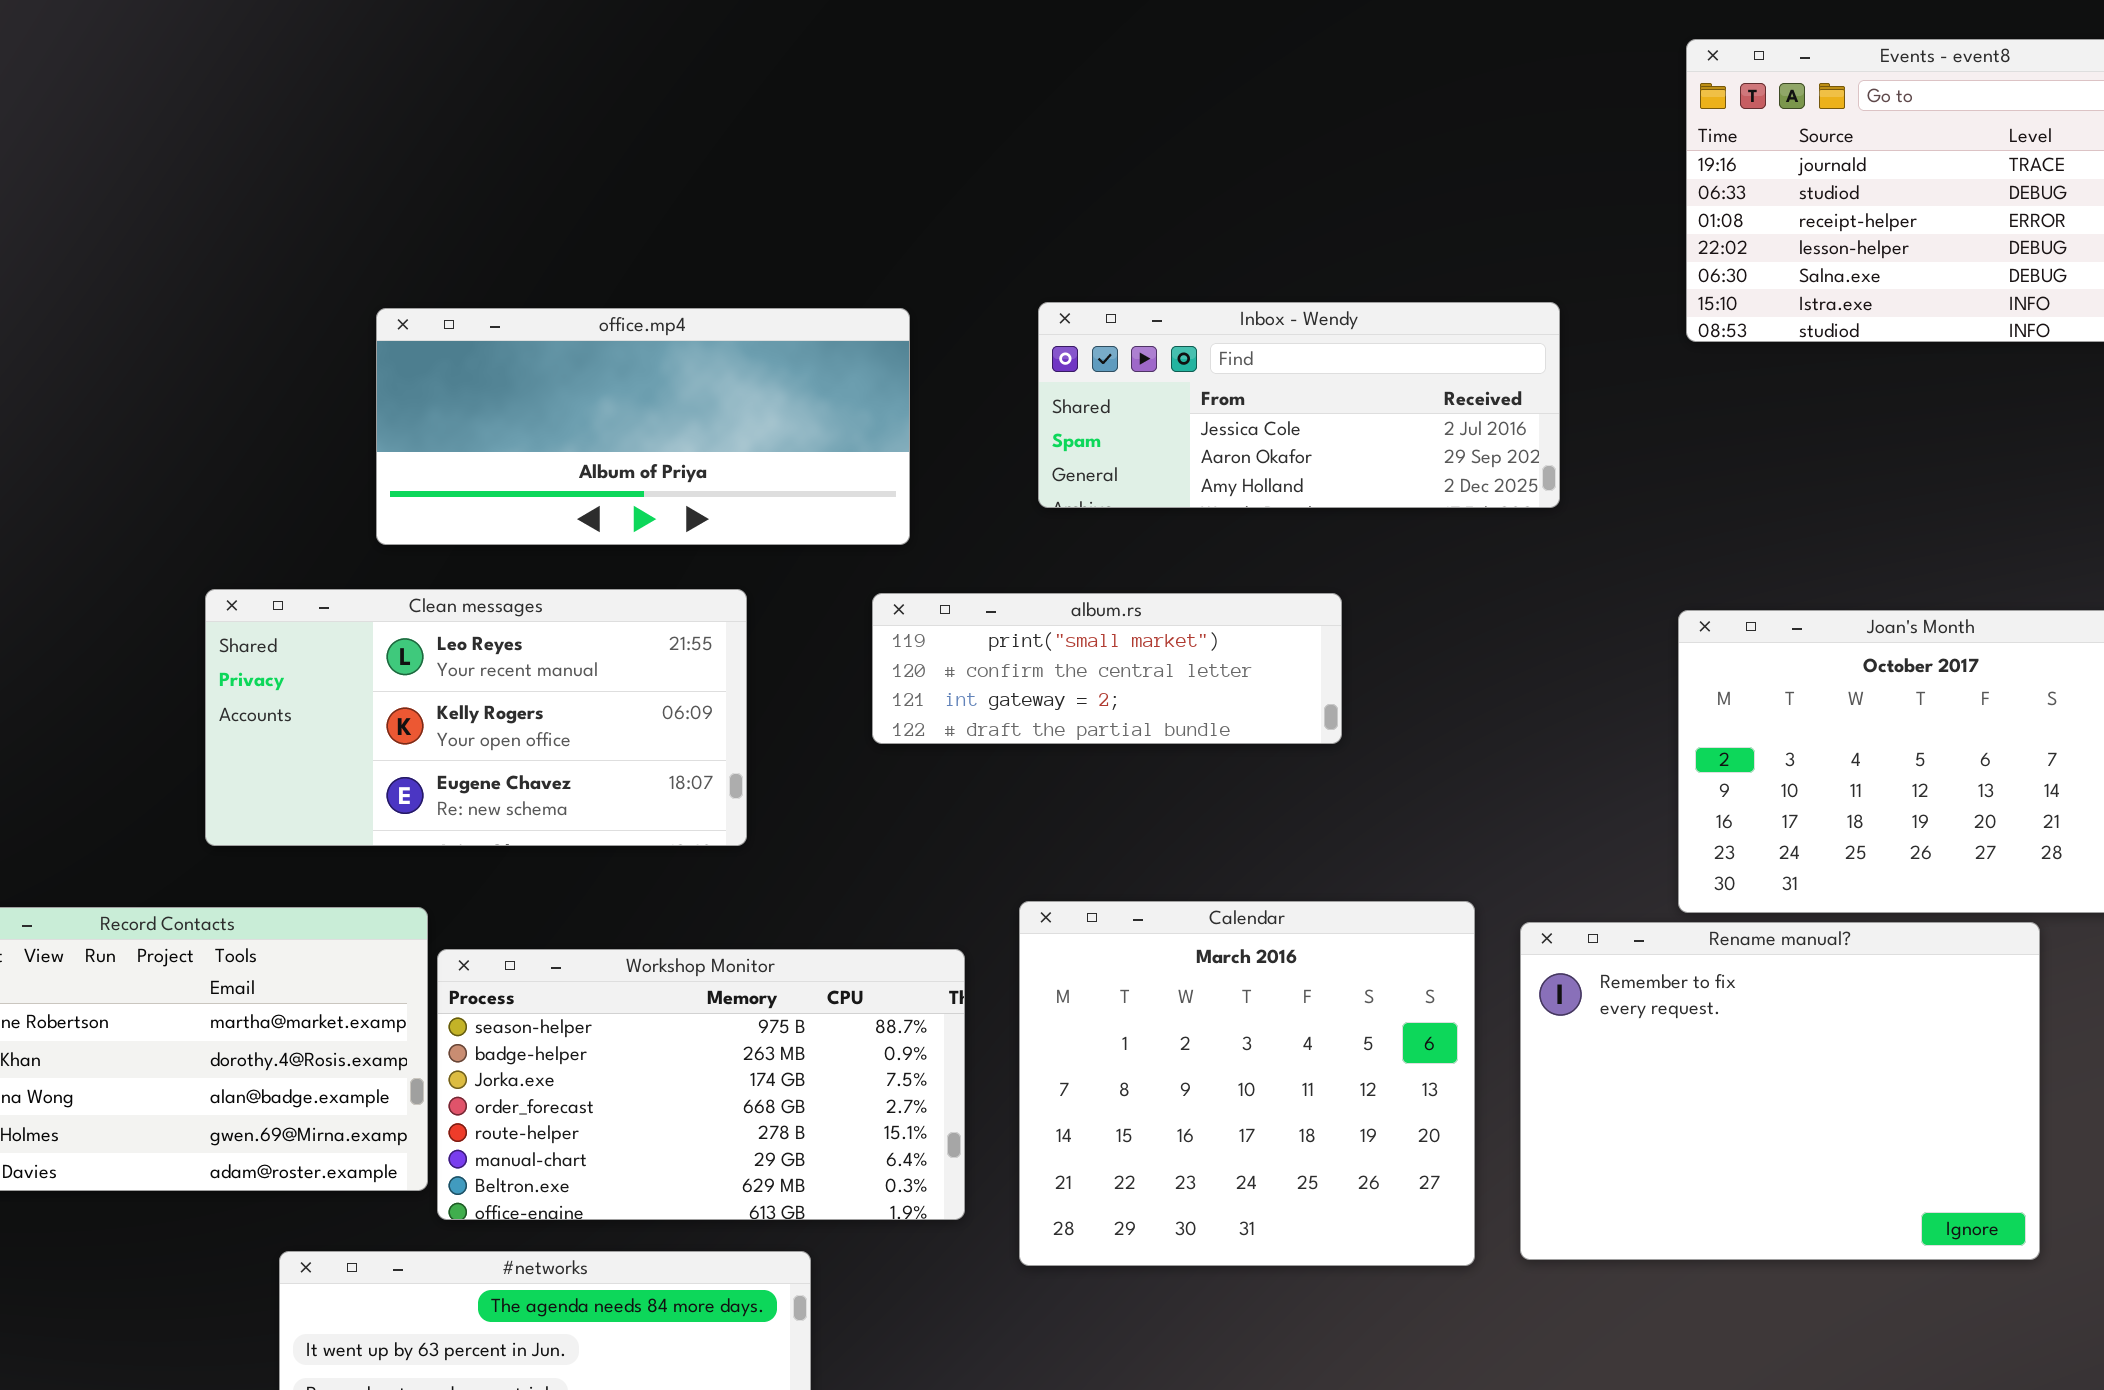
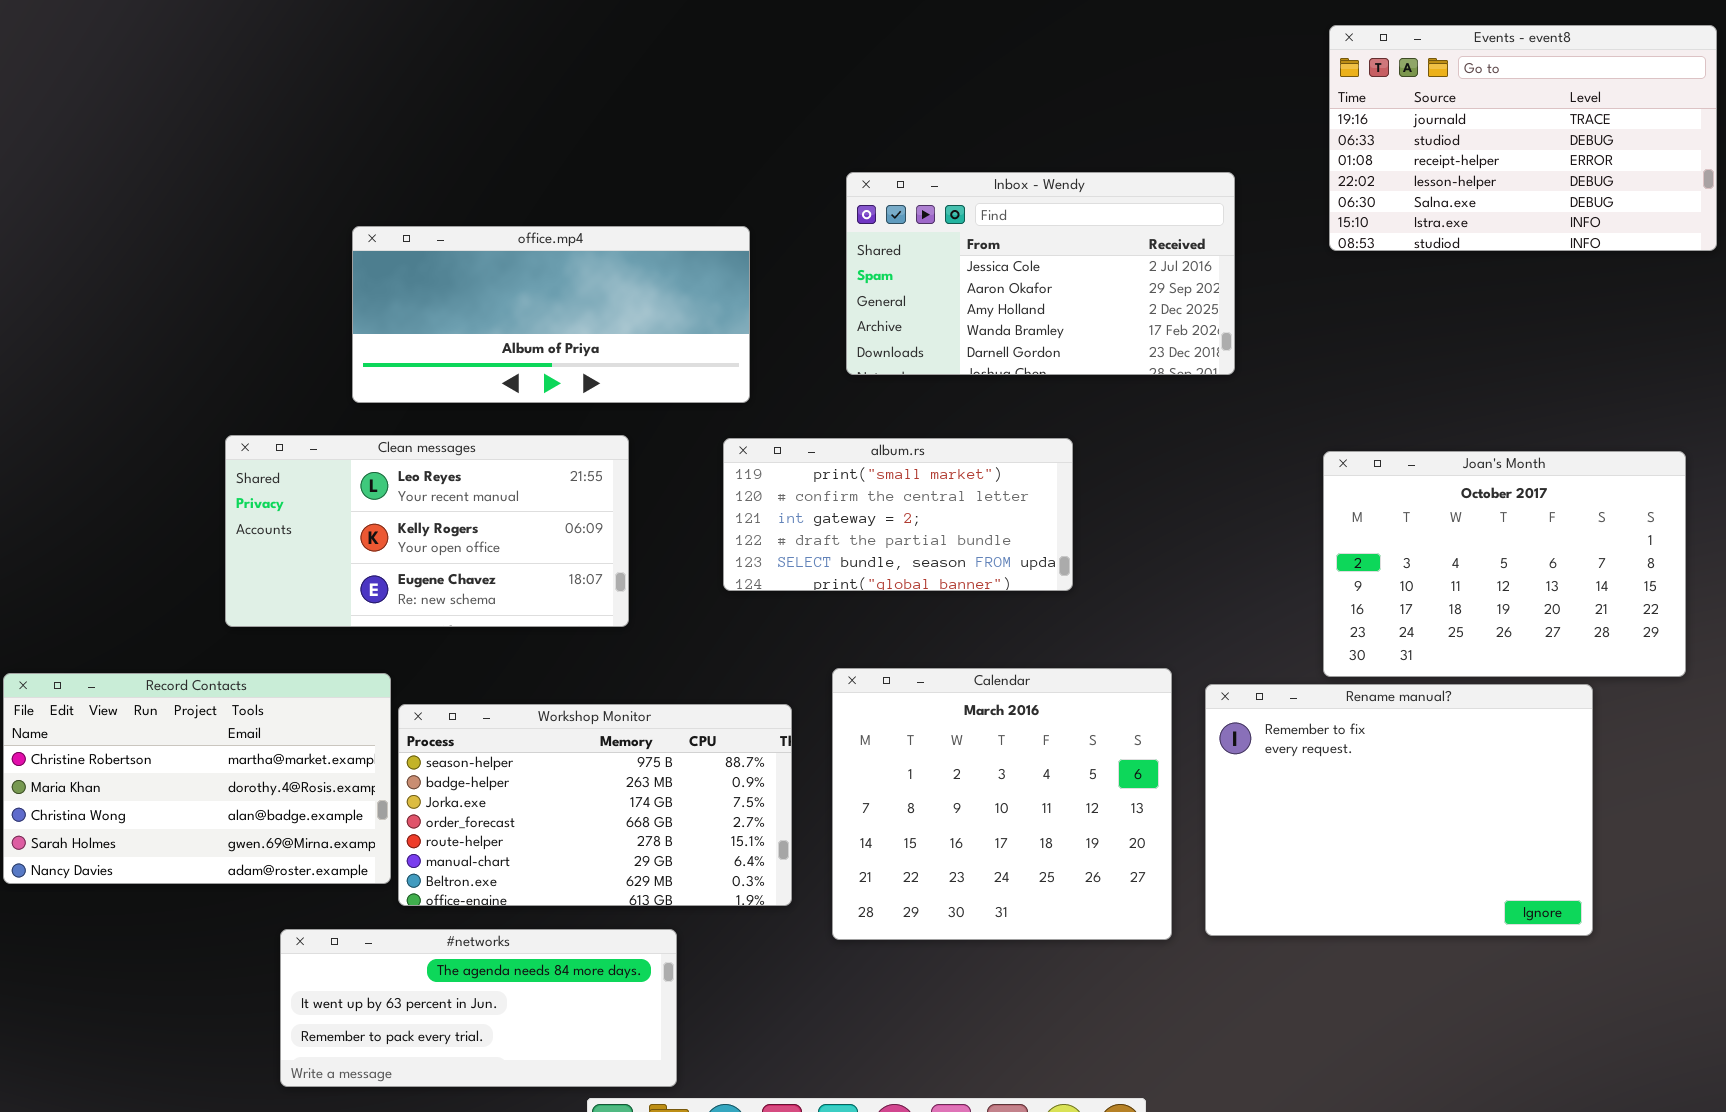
Inbox - Wendy: [1038,302,1560,508] -> [846,172,1235,375], resized
album.rs: [872,593,1342,744] -> [723,438,1073,591], resized

